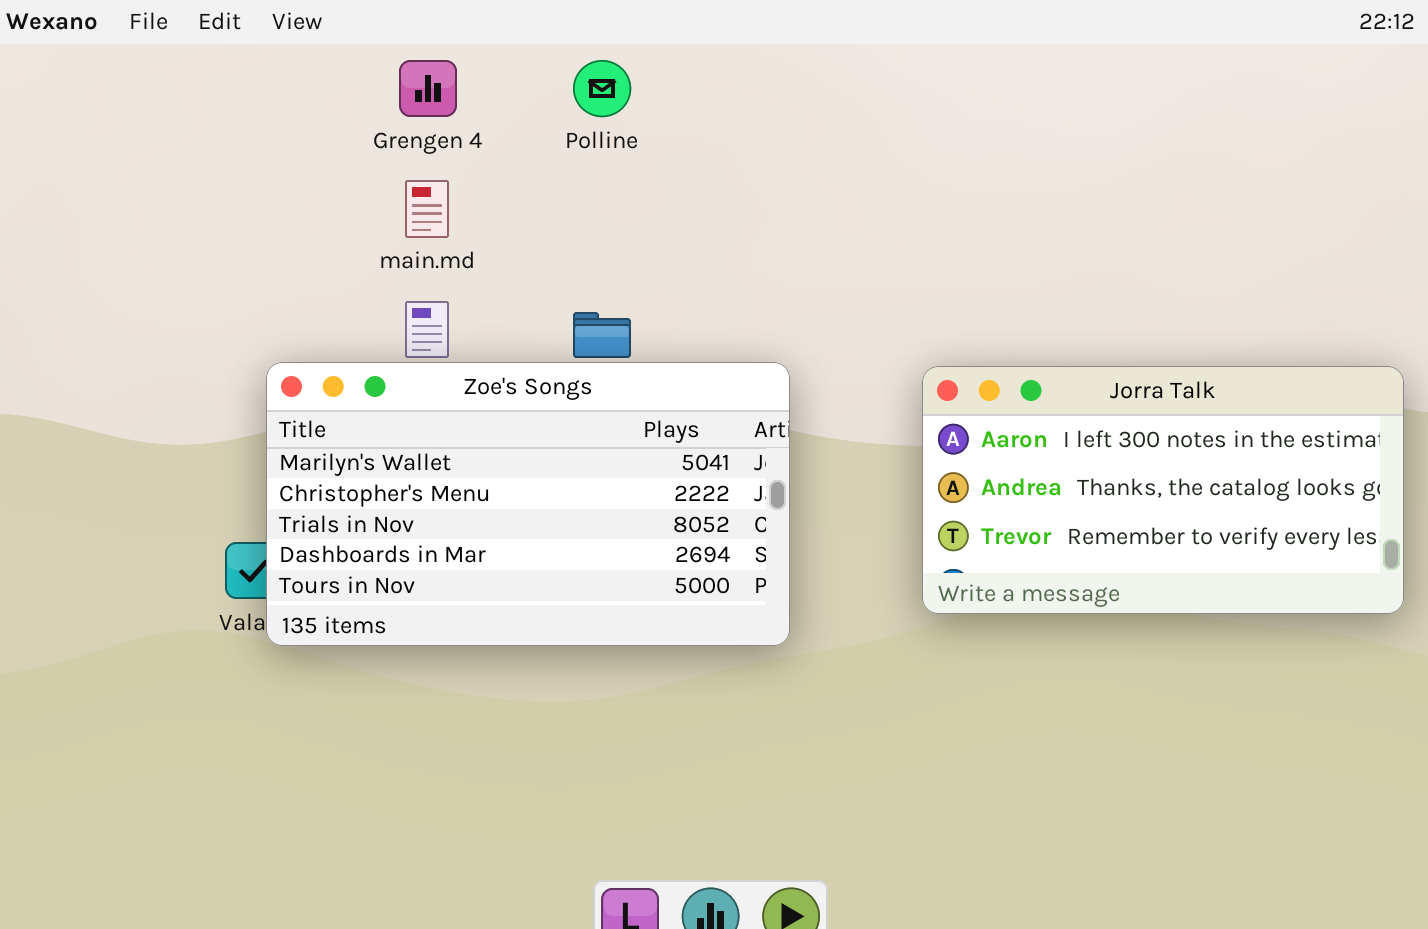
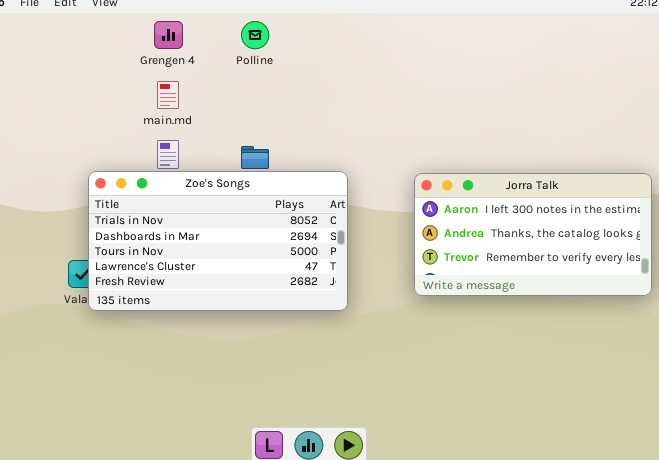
Zoe's Songs: [266,362,790,646] -> [88,171,348,311], scrolled down 2 rows

